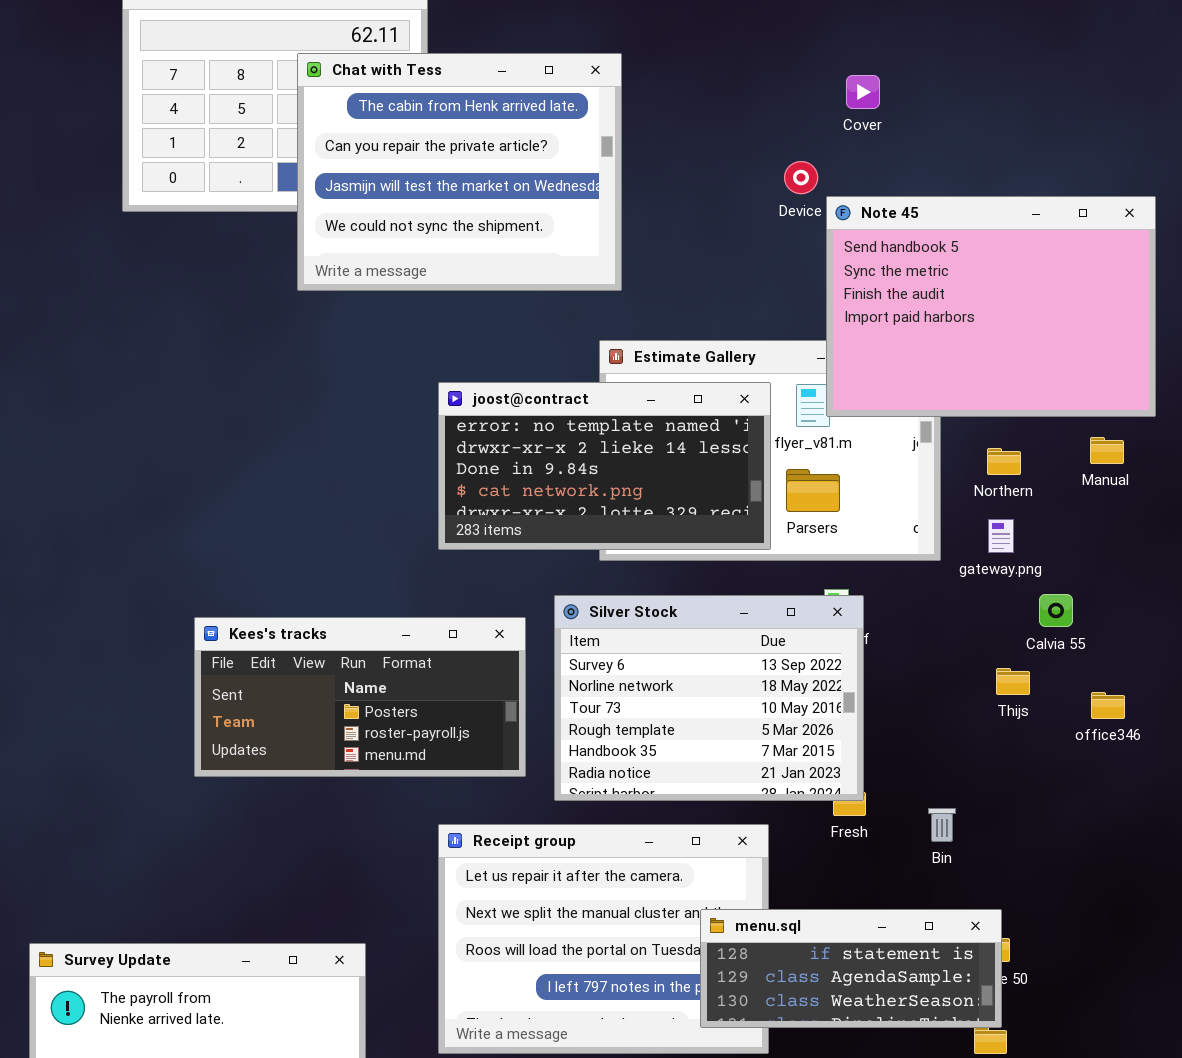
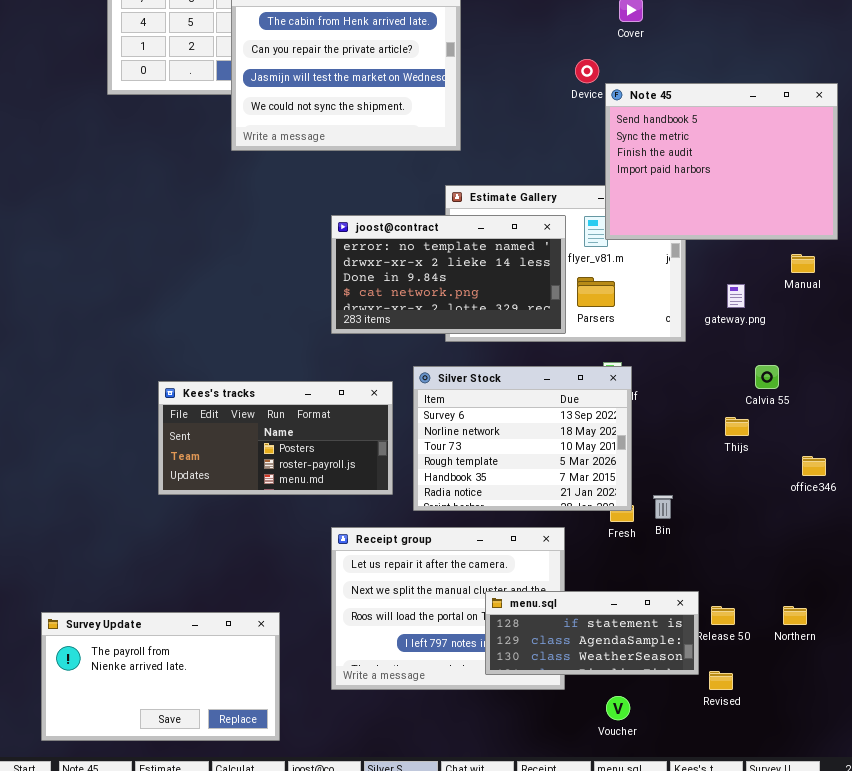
Northern: [987,448,1021,475] -> [783,606,807,625], moved
gateway.png: [988,519,1014,553] -> [727,284,745,308], moved
office346: [1091,692,1125,719] -> [802,456,826,476], moved
Bin: [928,808,956,842] -> [653,495,673,519], moved
menu.sql: [700,909,1002,1028] -> [485,591,699,675], moved

